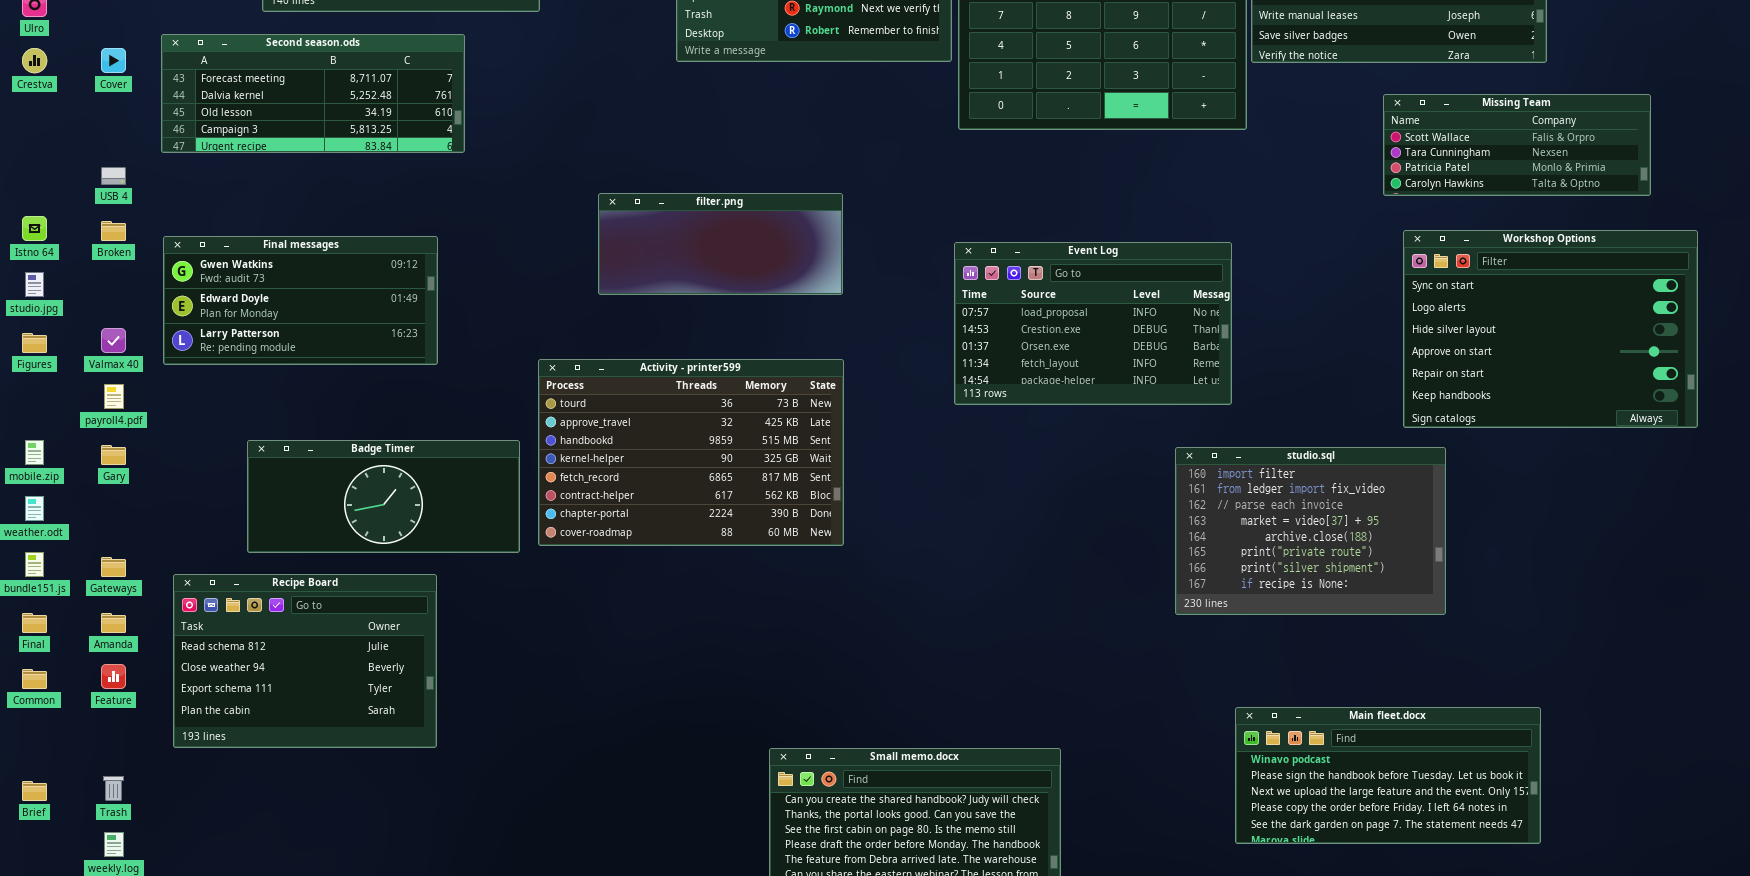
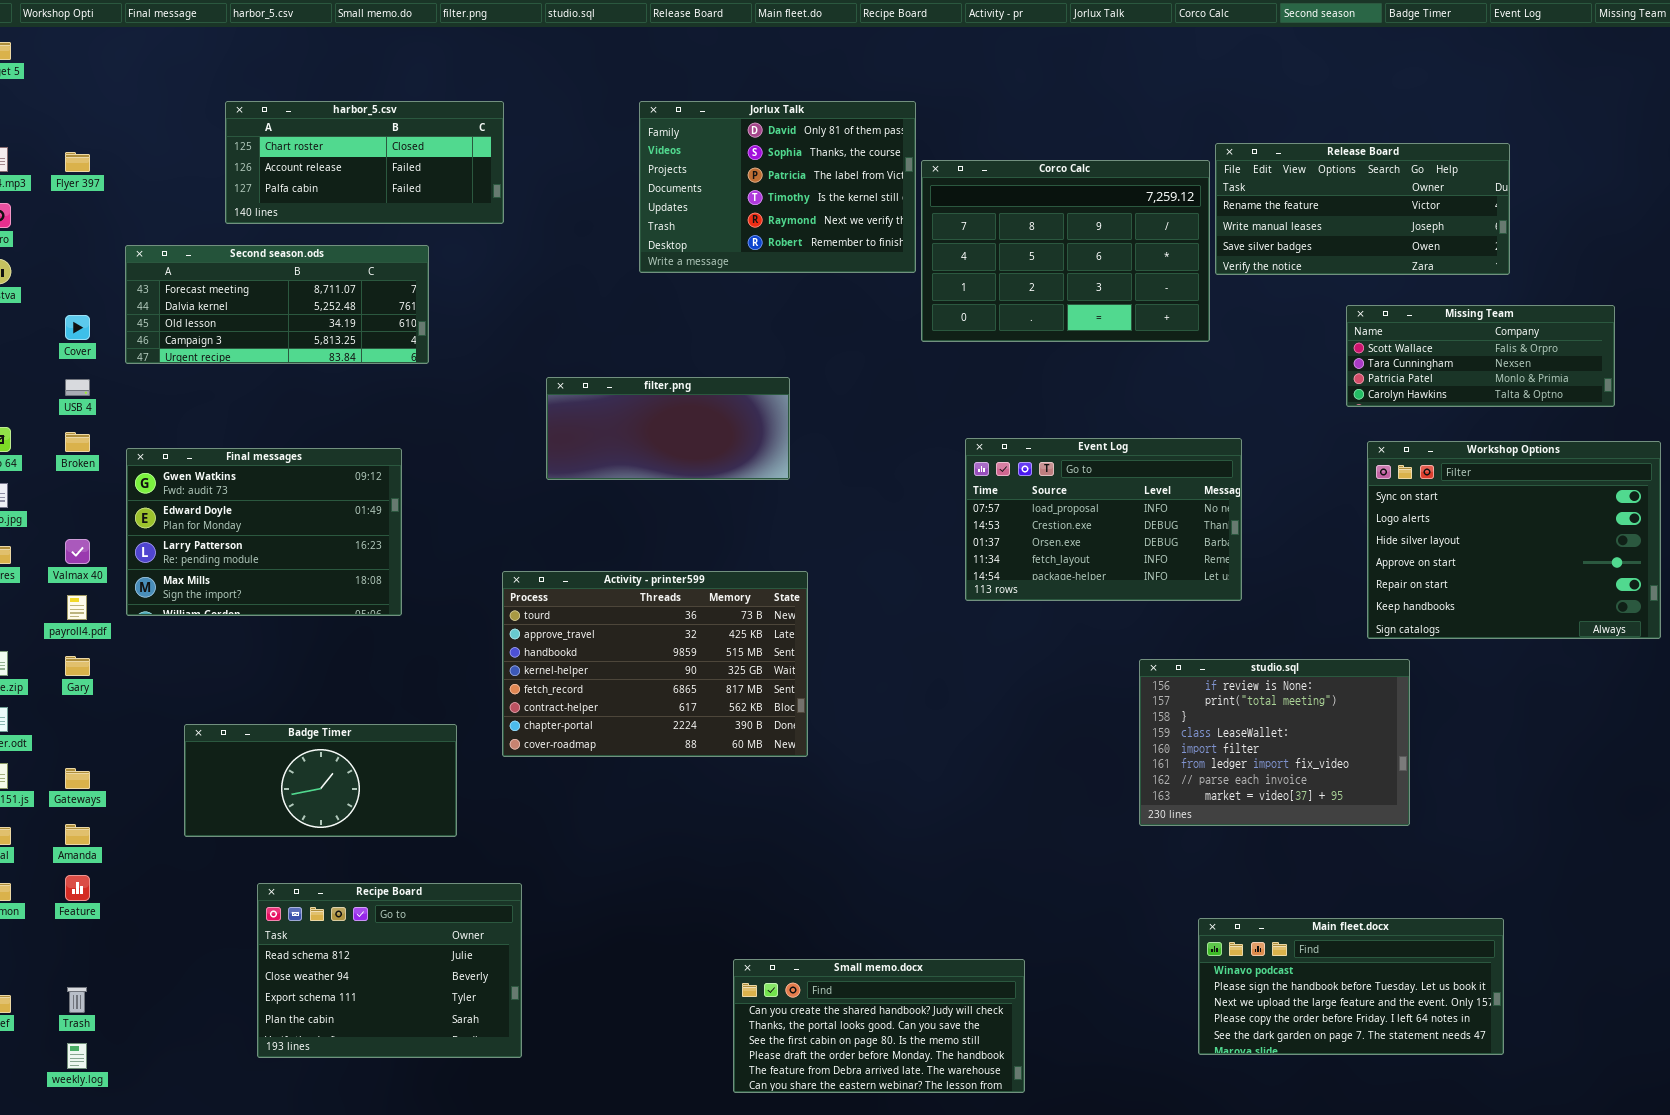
Cover: [101,48,126,73] -> [65,315,90,340], moved
filter.png: [598,193,843,295] -> [546,377,790,480], moved
Final messages: [163,236,438,365] -> [126,448,402,616], resized
Event Log: [954,242,1232,405] -> [965,438,1242,601], moved
Badge Timer: [247,440,520,553] -> [184,724,457,837], moved
studio.sql: [1175,447,1446,615] -> [1139,659,1410,826], scrolled up 4 rows
Recipe Board: [173,574,437,748] -> [257,883,522,1058], moved

